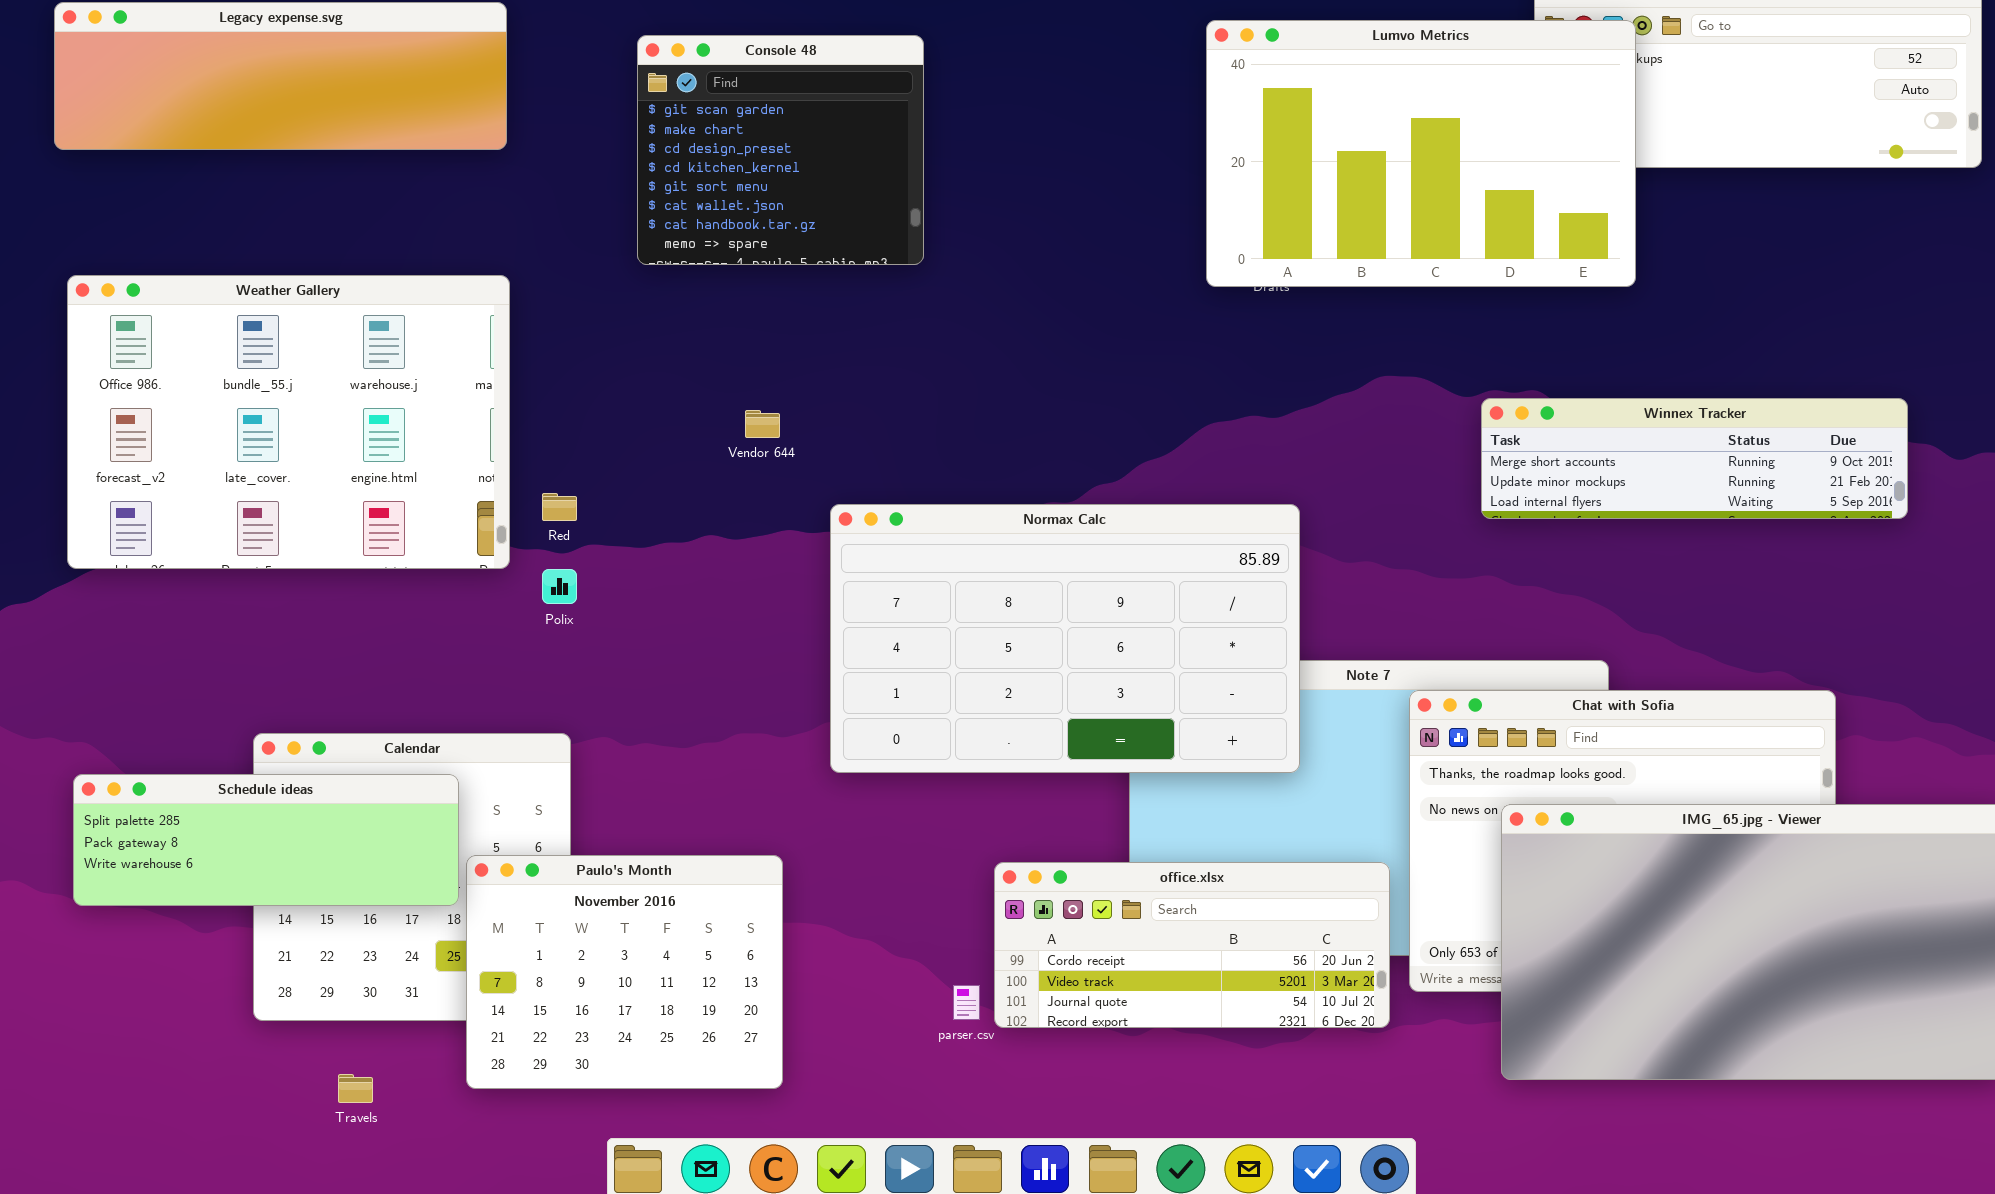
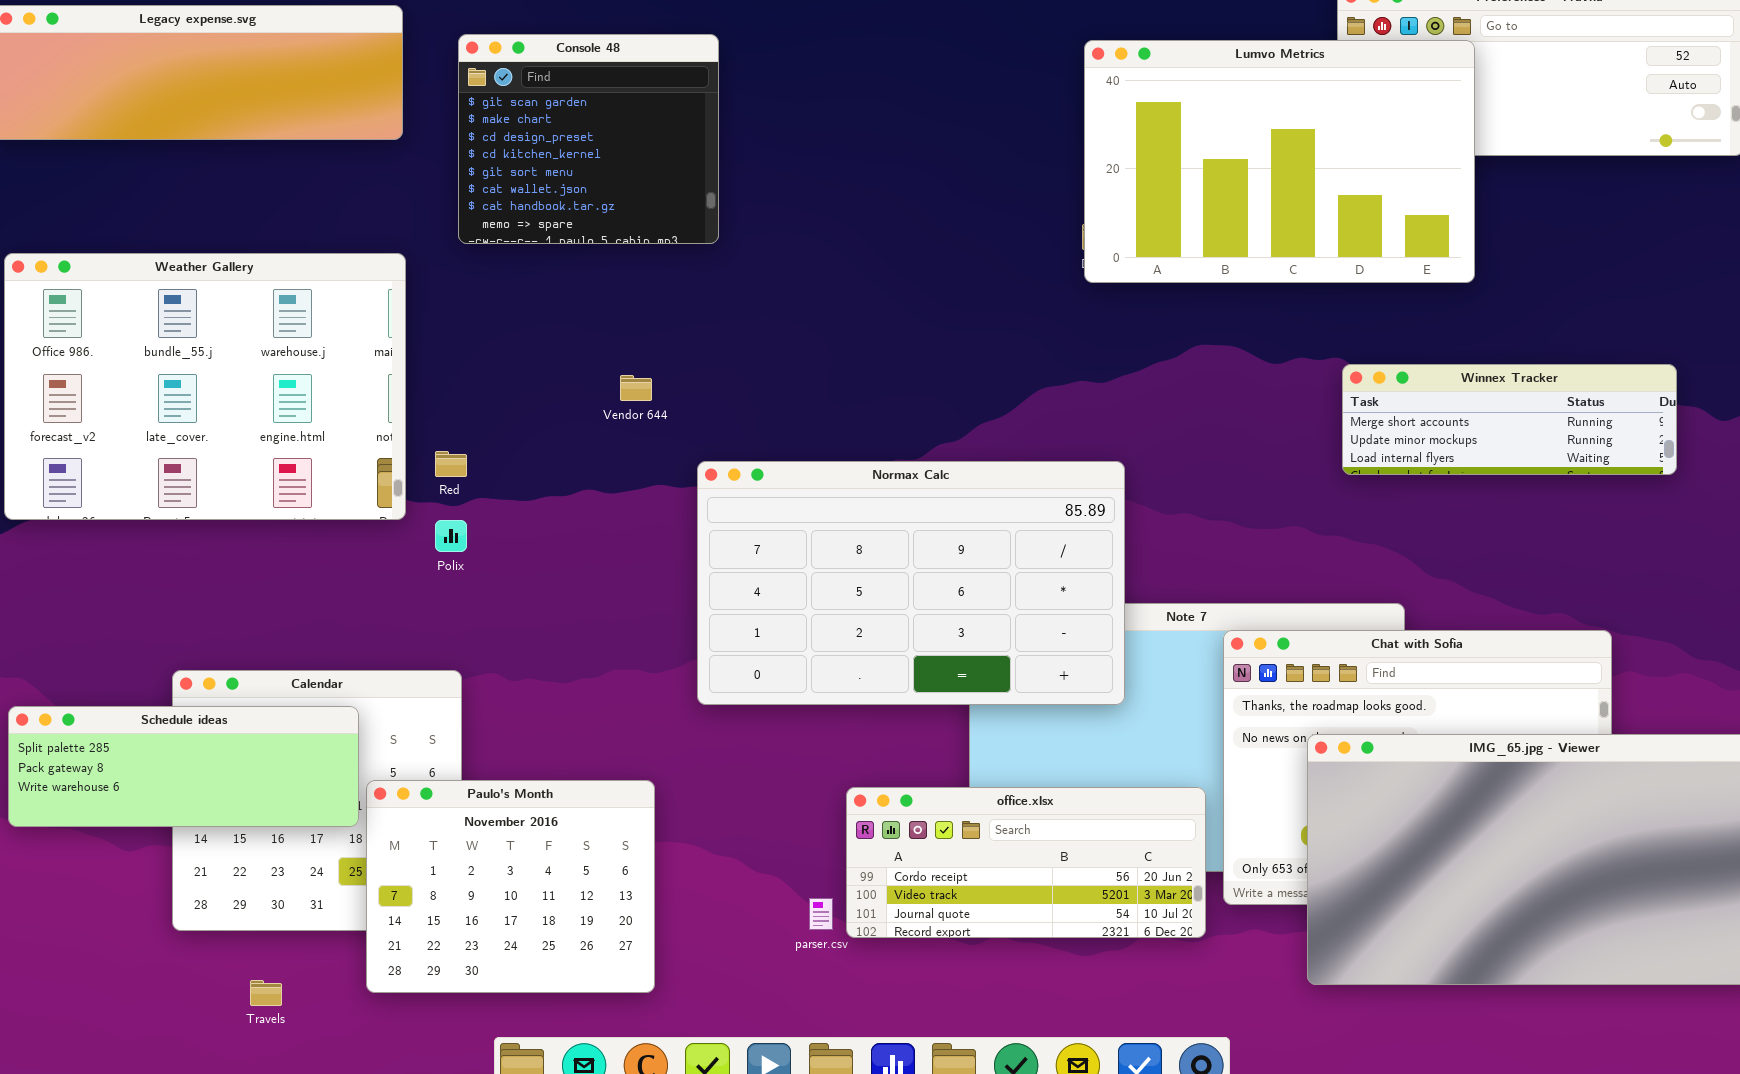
Lumvo Metrics: [1206,20,1636,287] -> [1084,40,1475,283], moved
Console 48: [637,35,924,265] -> [458,34,719,244], moved
Winnex Tracker: [1481,398,1908,519] -> [1342,364,1677,475], resized

